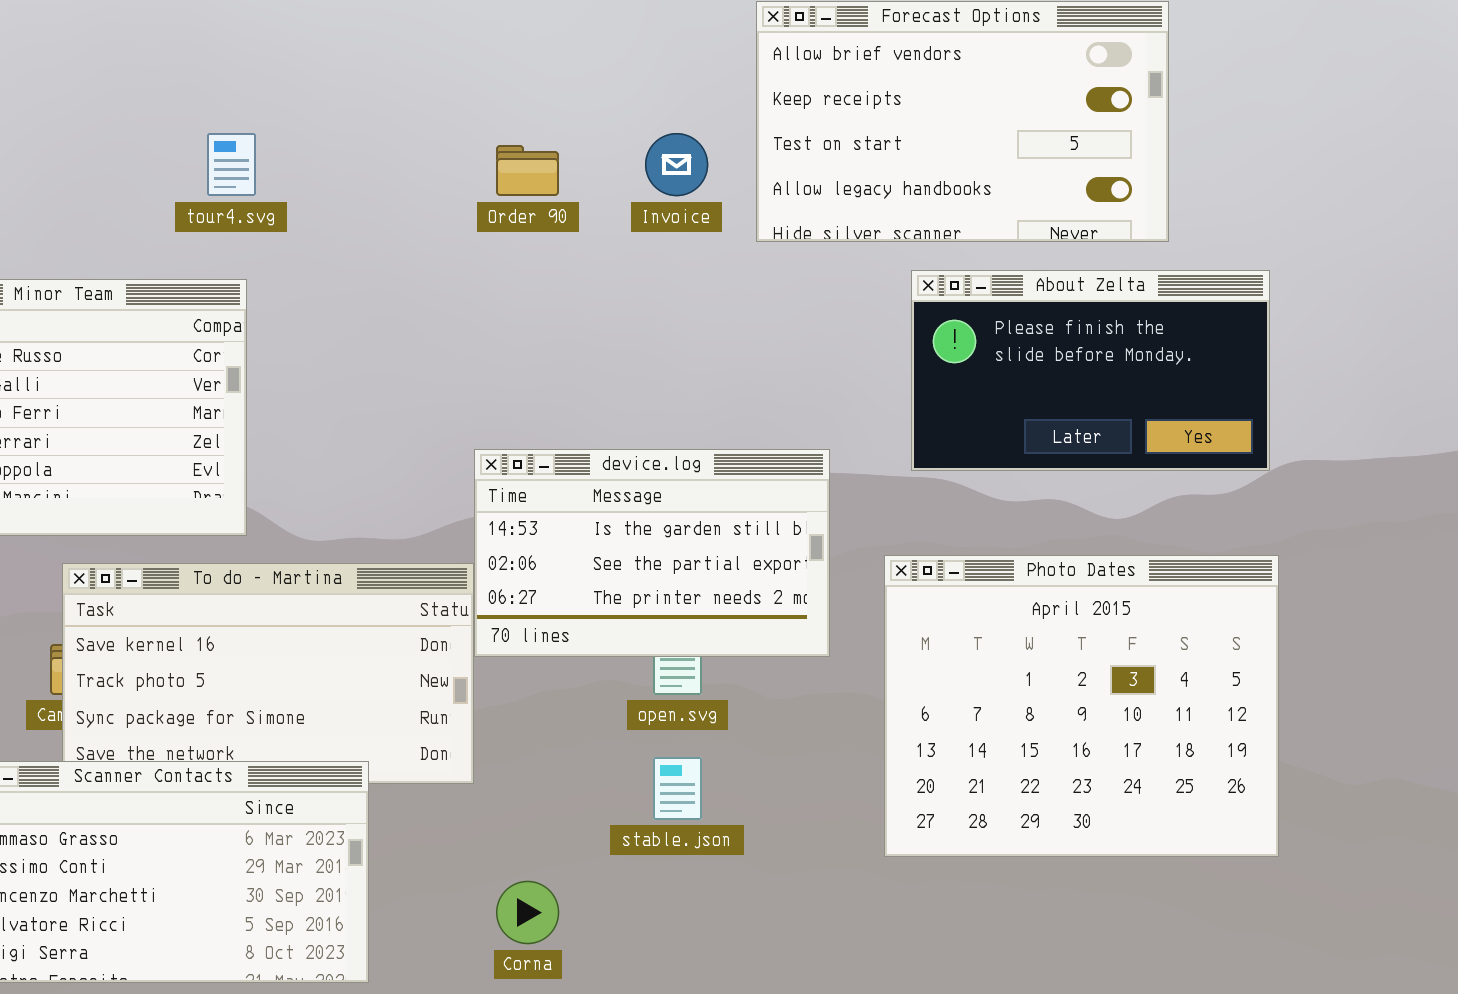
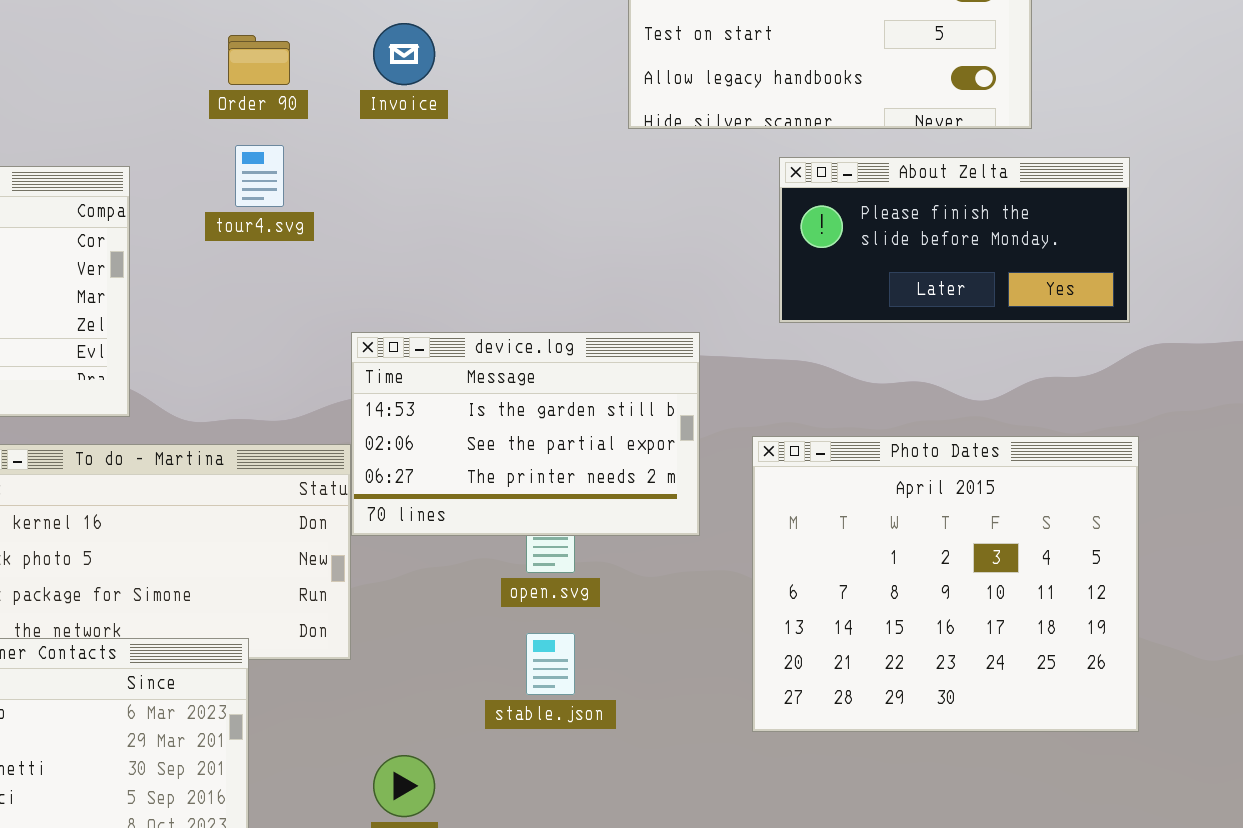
tour4.svg: [207,133,256,196] -> [235,145,284,207], moved
Invoice: [645,133,708,196] -> [373,23,435,85], moved
Order 90: [496,145,559,196] -> [228,35,290,85], moved
About Zelta: [911,270,1270,471] -> [779,157,1130,323], resized

